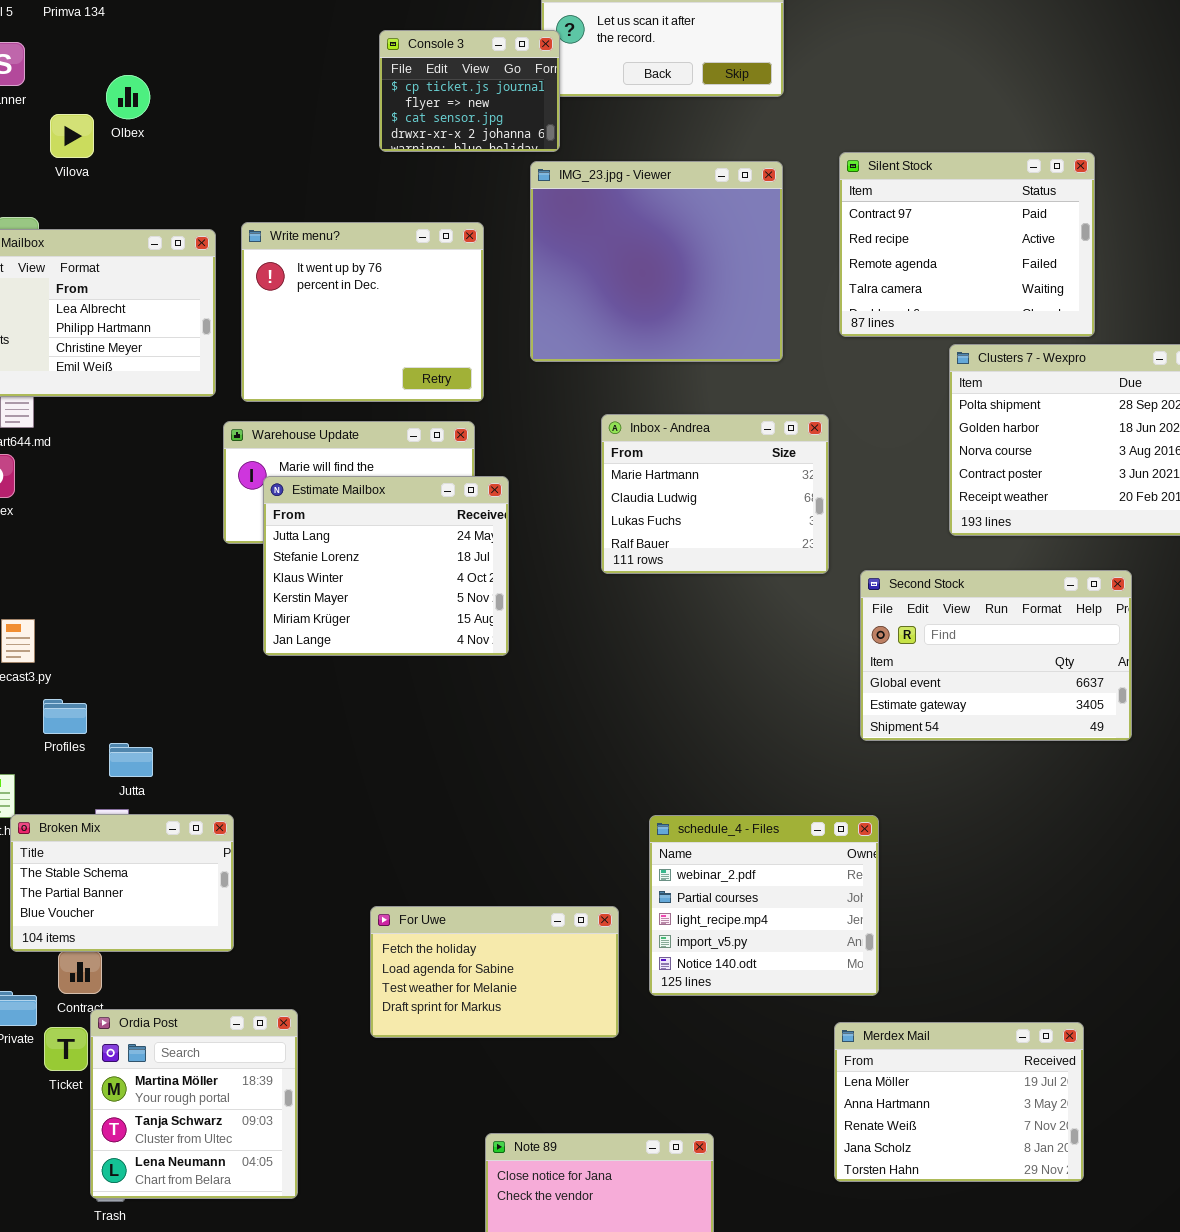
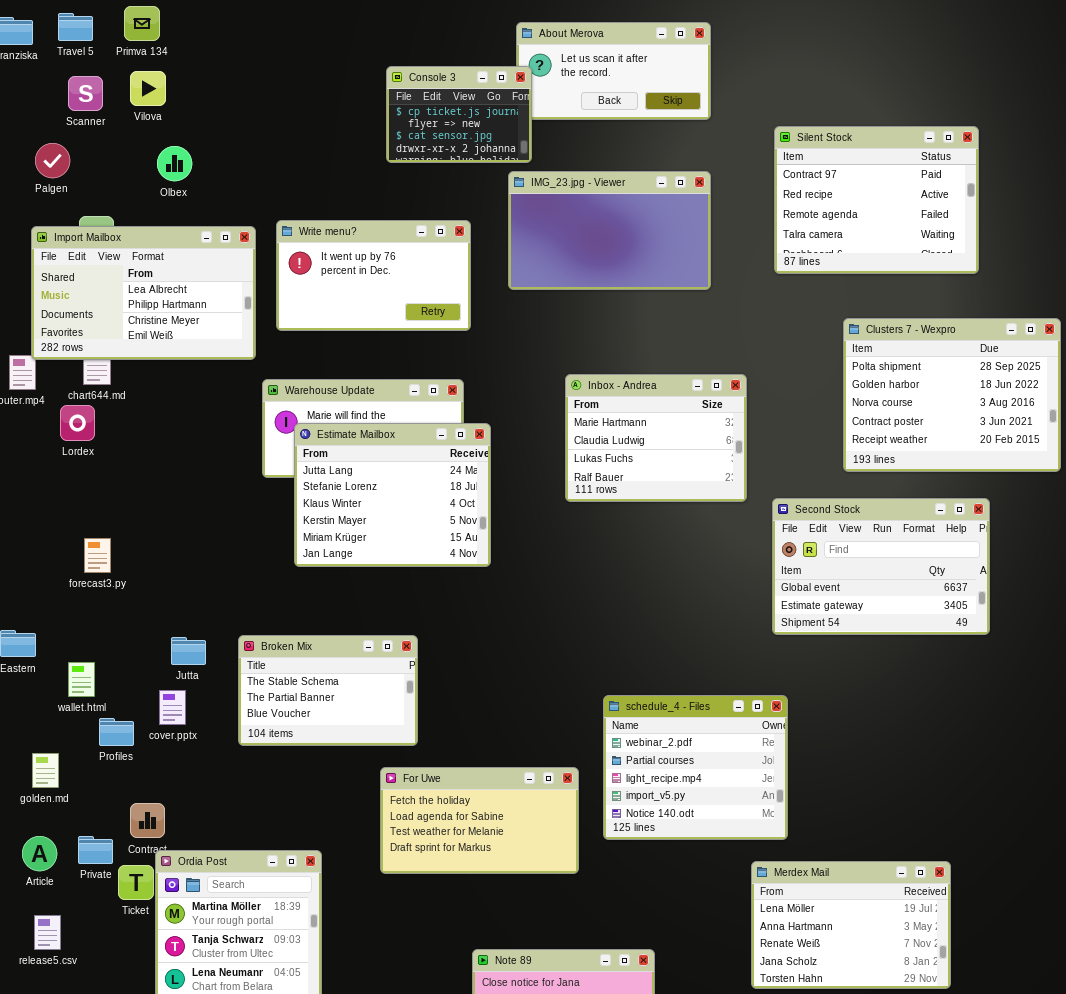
Olbex: [106,75,150,119] -> [157,146,192,181], moved
Vilova: [50,114,94,158] -> [130,71,166,106], moved
Silent Stock: [839,152,1095,337] -> [774,126,979,274], moved
IMG_23.jpg - Viewer: [530,161,783,362] -> [508,171,711,290], resized
Write menu?: [241,222,484,402] -> [276,220,471,331], resized
Profiles: [43,699,87,734] -> [99,718,134,746], moved
Broken Mix: [10,814,234,952] -> [238,635,418,746], moved

